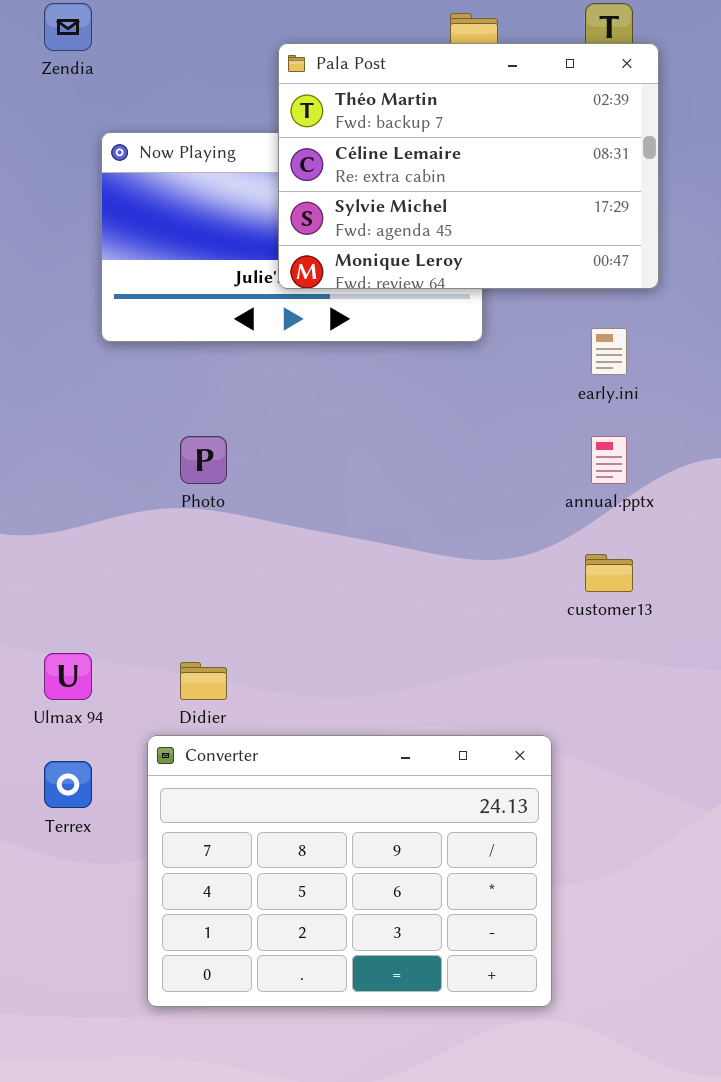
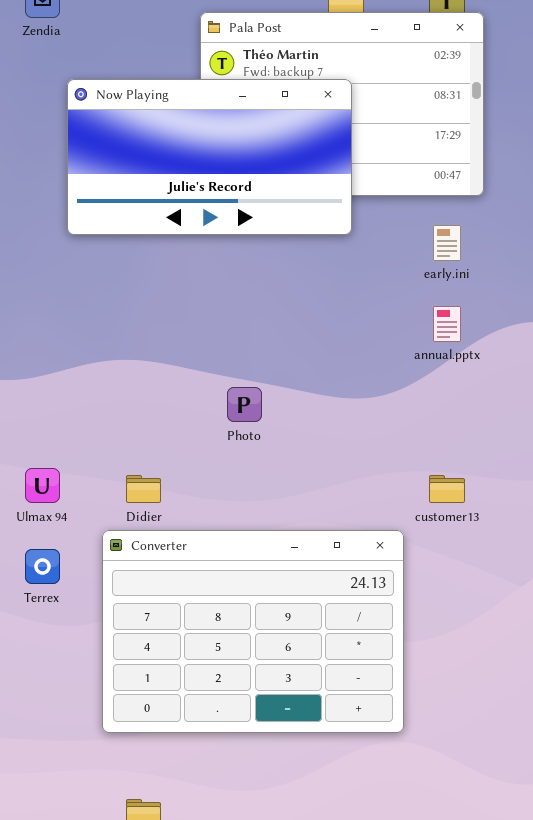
Now Playing: [101,132,483,342] -> [67,79,352,235], raised
Photo: [180,436,227,484] -> [227,387,262,422], moved
customer13: [585,554,633,592] -> [429,475,465,503], moved

